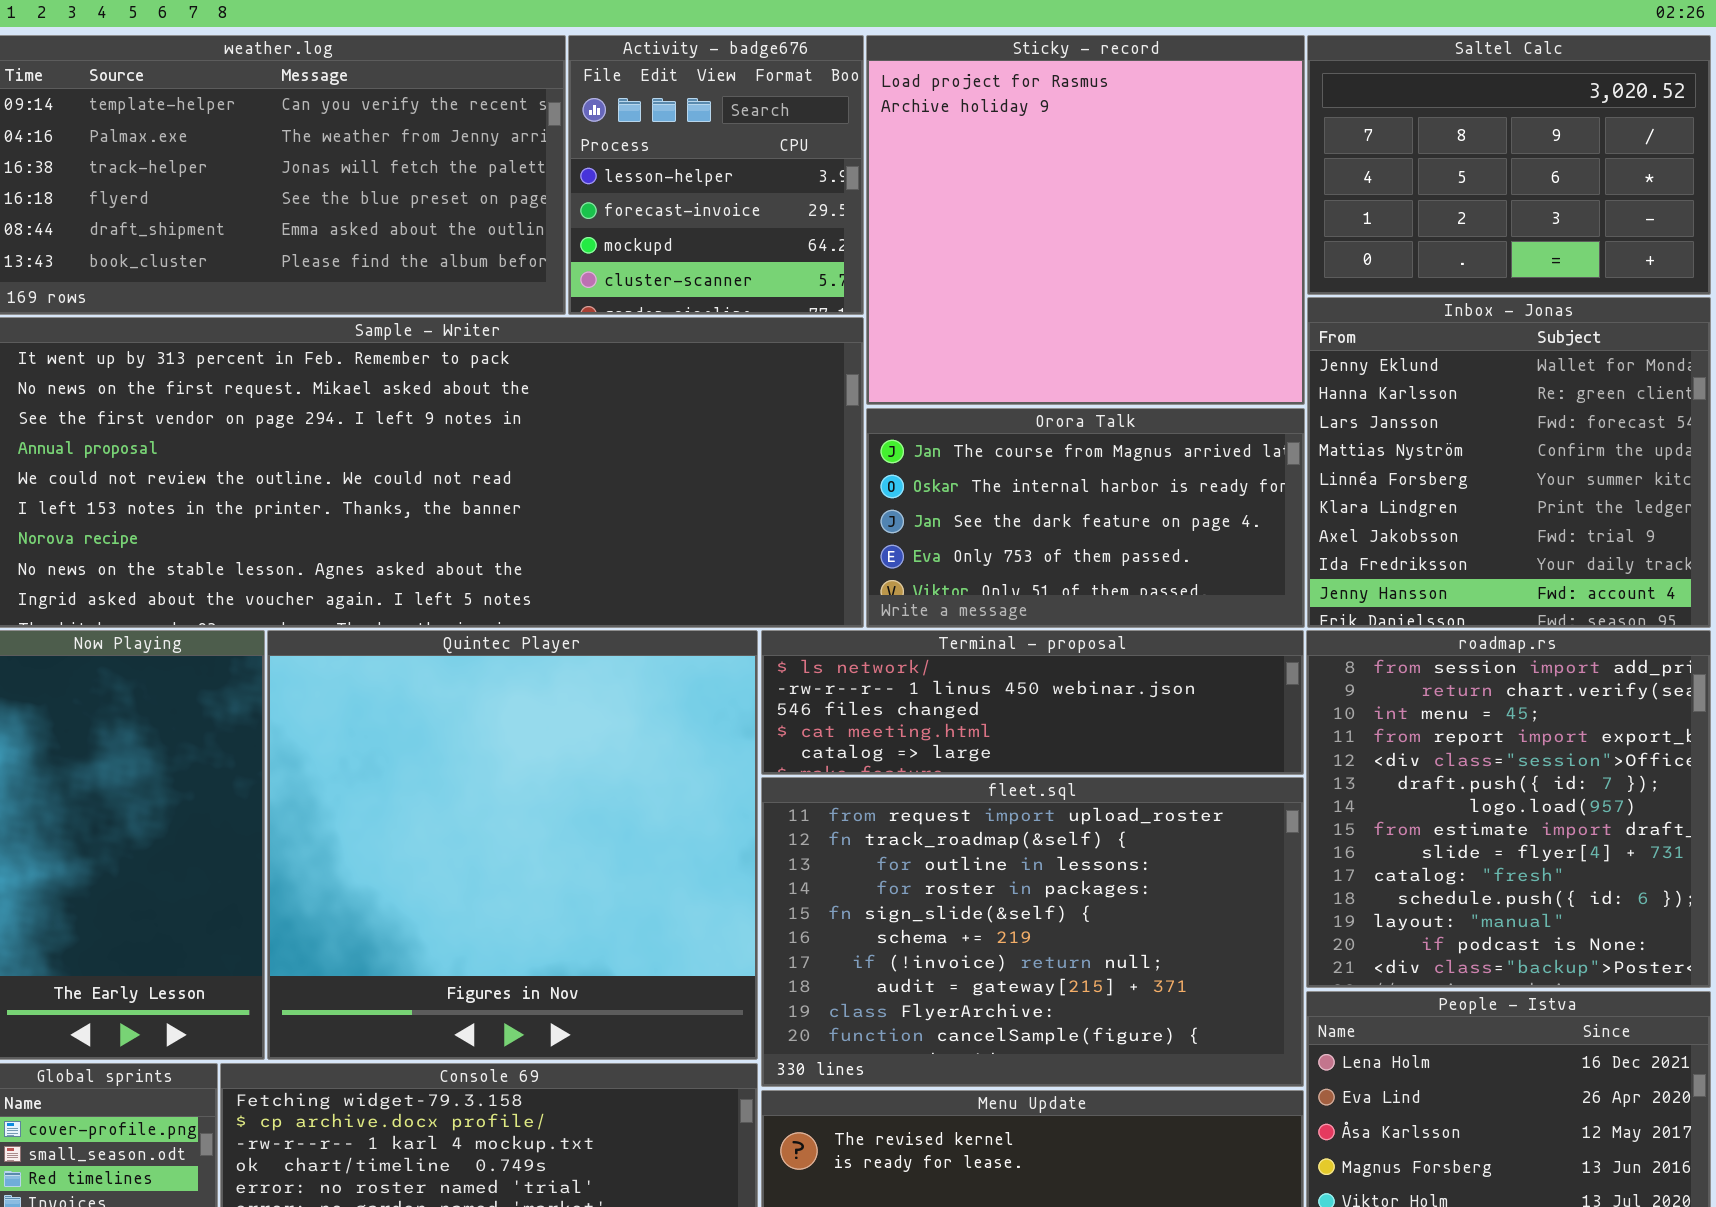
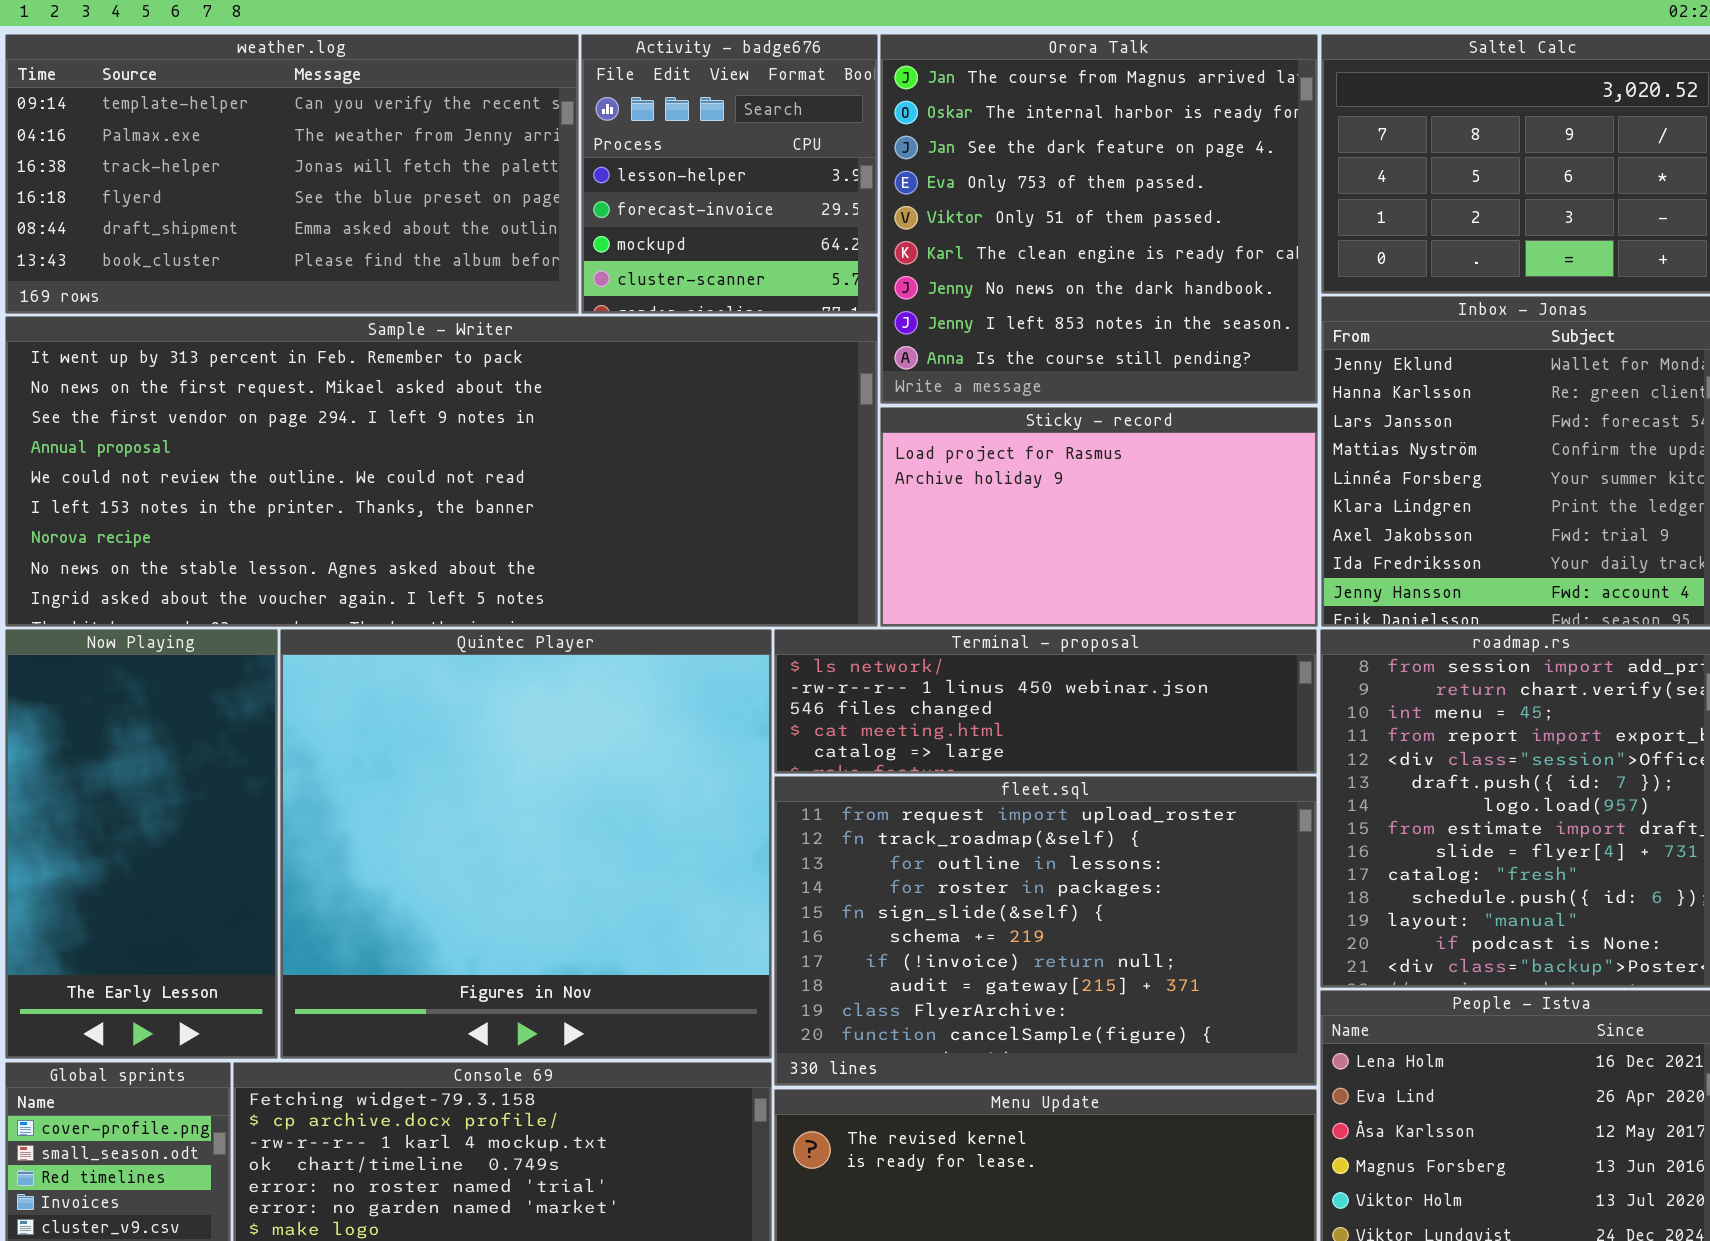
Sticky - record: [866,35,1305,405] -> [880,407,1318,627], moved, resized
Orora Talk: [866,408,1305,628] -> [880,34,1318,404], moved, resized

